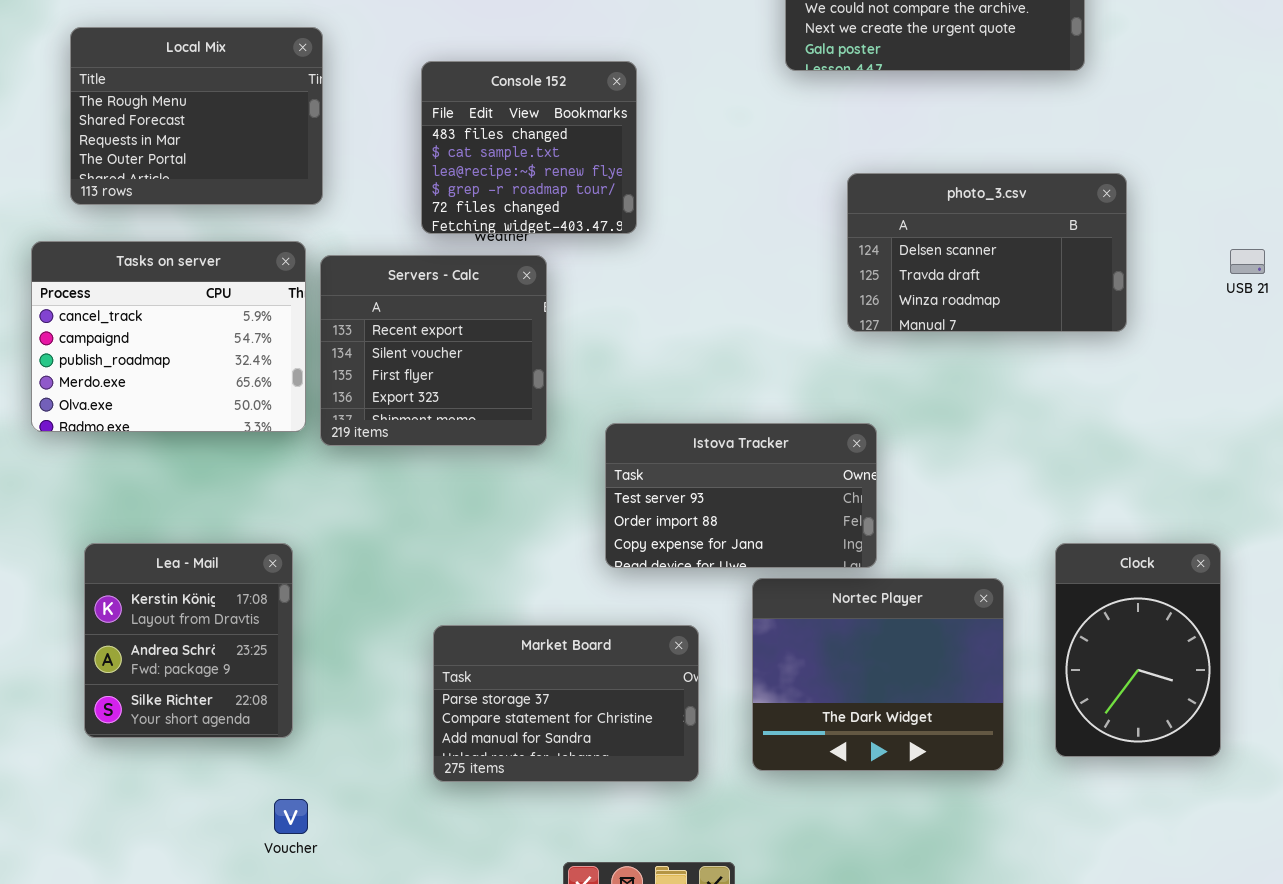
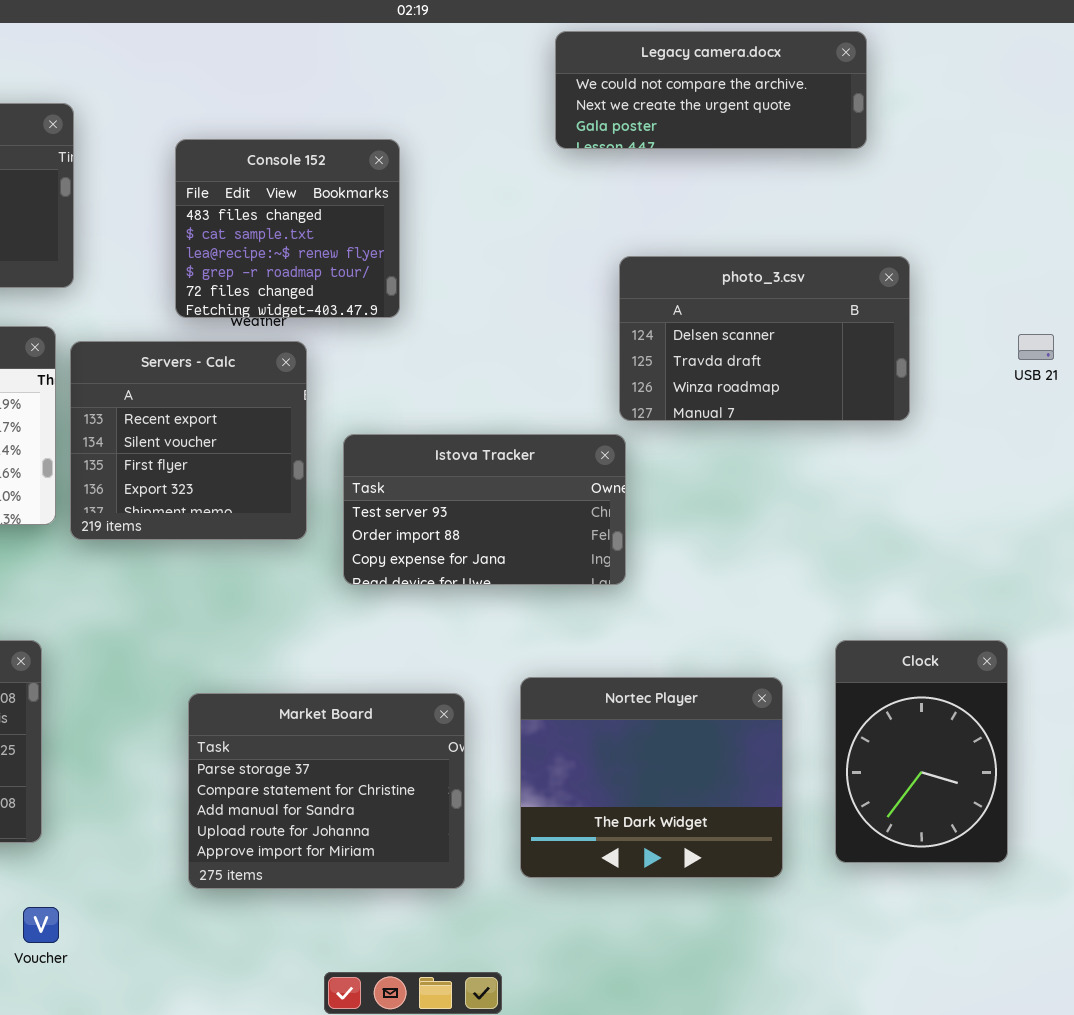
Istova Tracker: [605,423,877,568] -> [343,434,626,585], moved
Market Board: [433,625,699,782] -> [188,693,465,889], resized

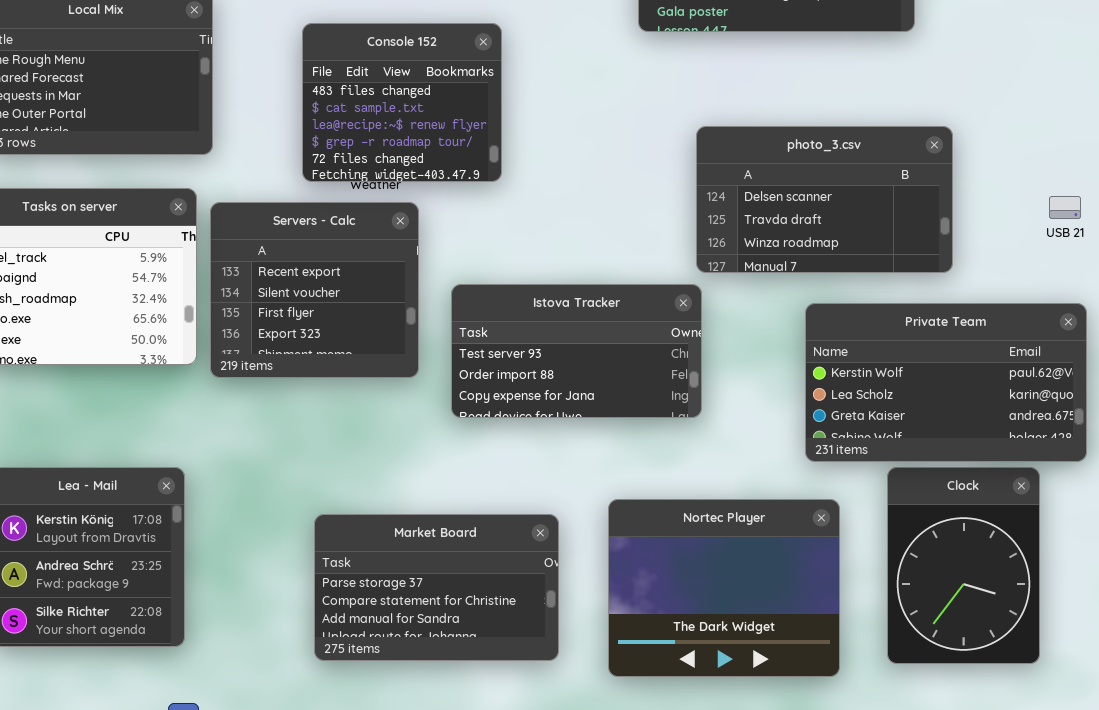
Private Team: none -> [805,303,1087,462], opened
Market Board: [188,693,465,889] -> [314,514,559,661], resized

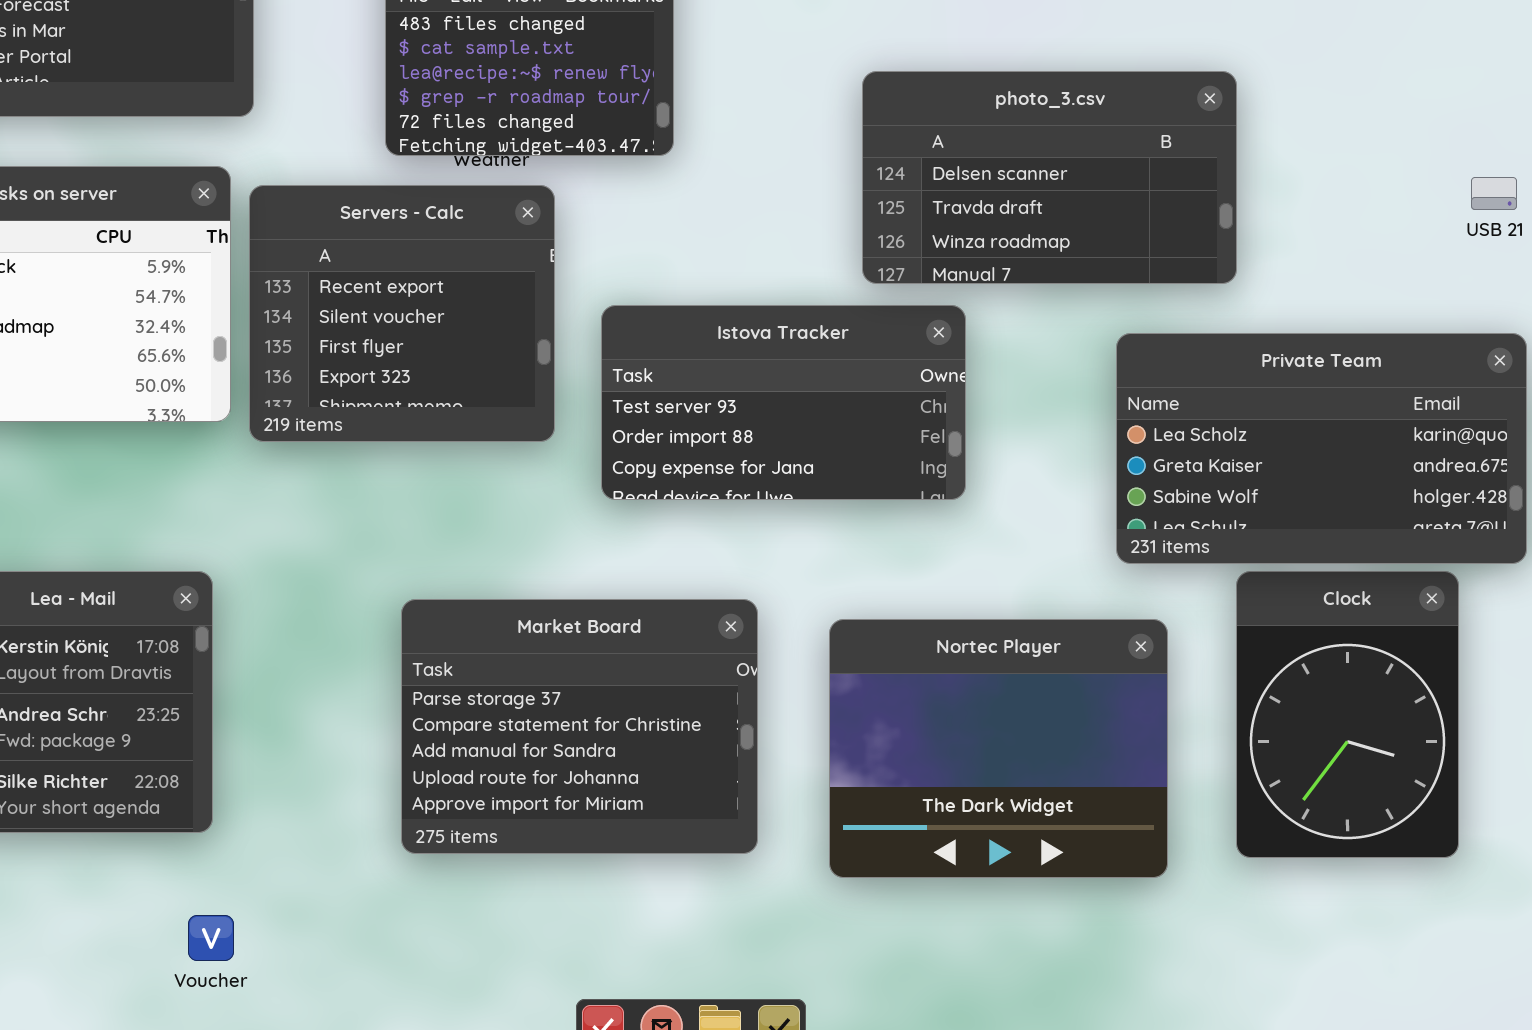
photo_3.csv: [696,126,953,273] -> [862,71,1237,284], moved
Private Team: [805,303,1087,462] -> [1116,333,1527,564], scrolled down 1 row
Market Board: [314,514,559,661] -> [401,599,758,854], resized

